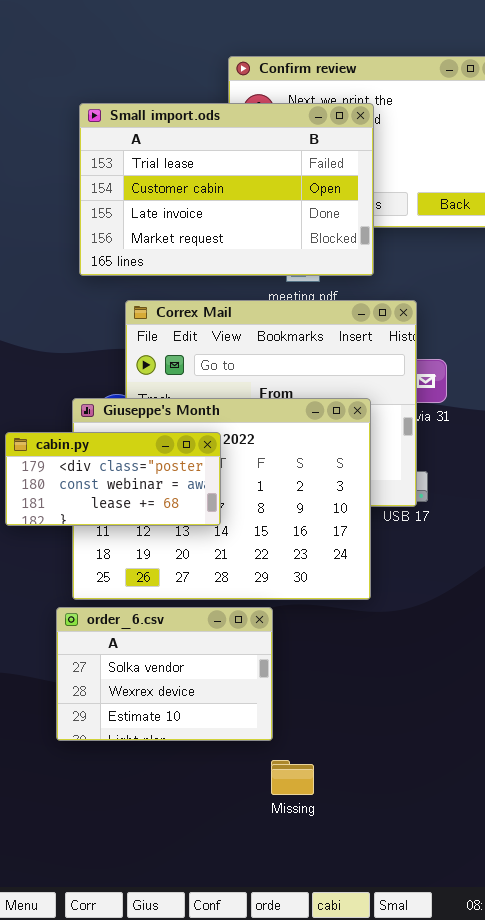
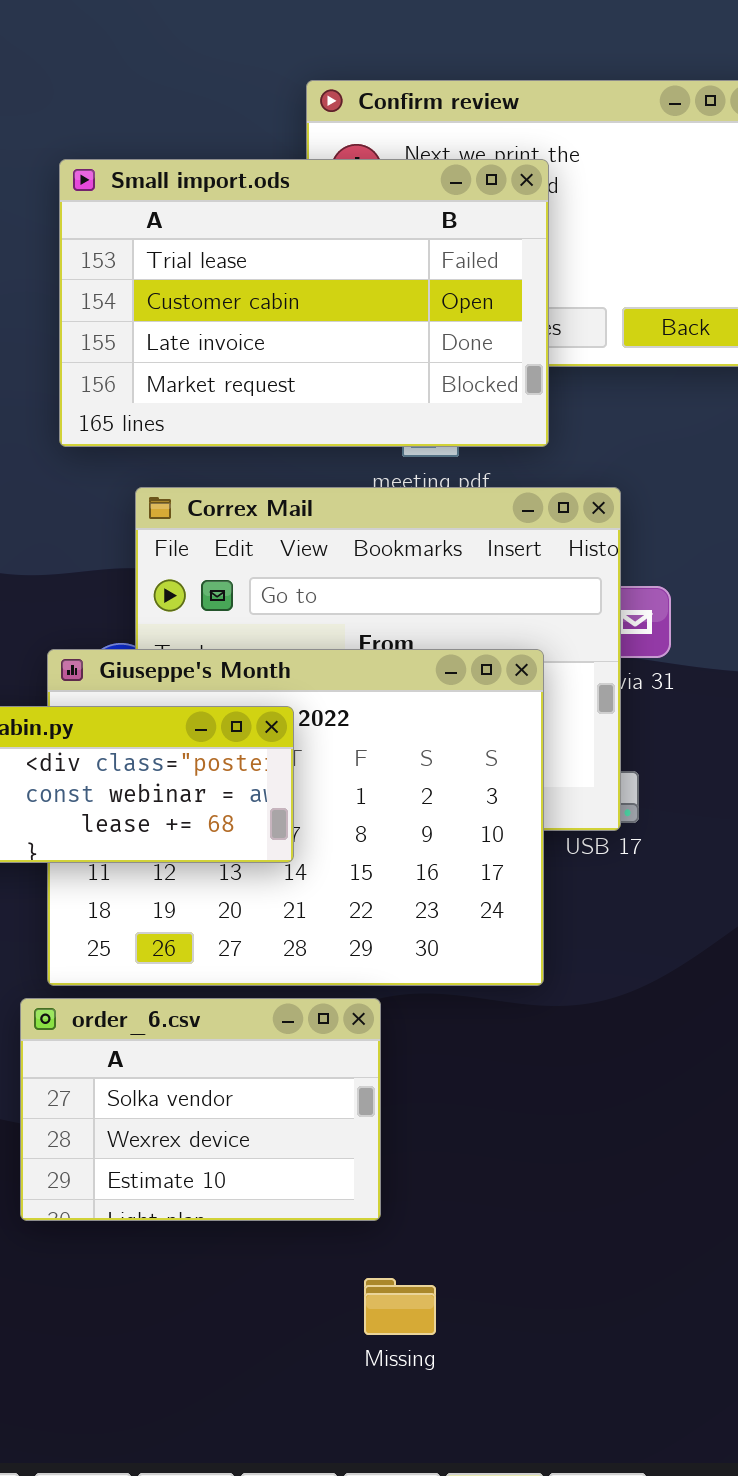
Missing: [271,760,314,795] -> [364,1278,436,1335], moved

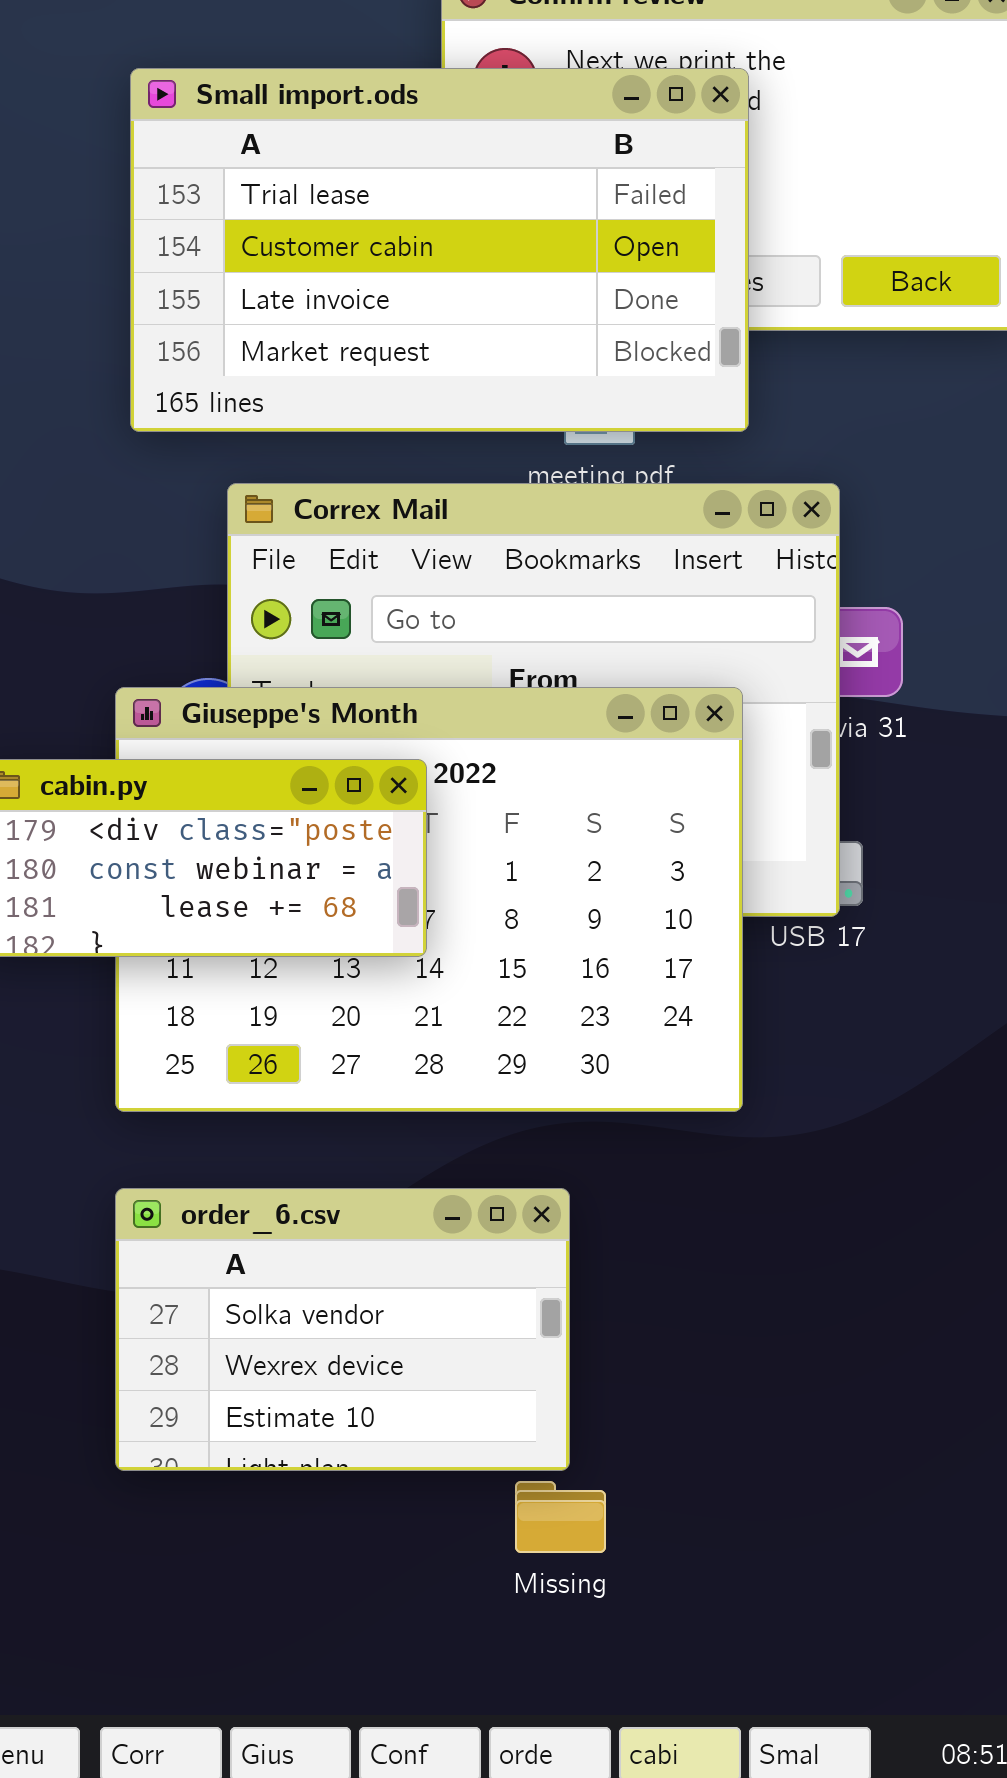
order_6.csv: [20,998,381,1221] -> [115,1188,570,1471], moved

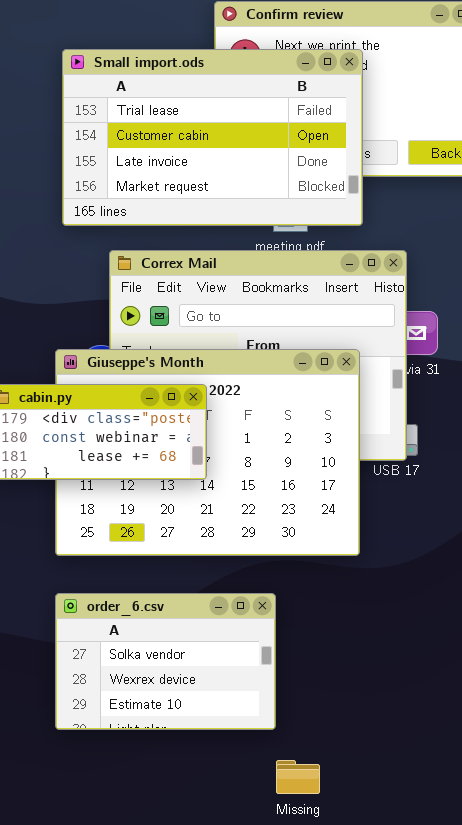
Missing: [515,1481,606,1553] -> [276,760,320,794], moved

